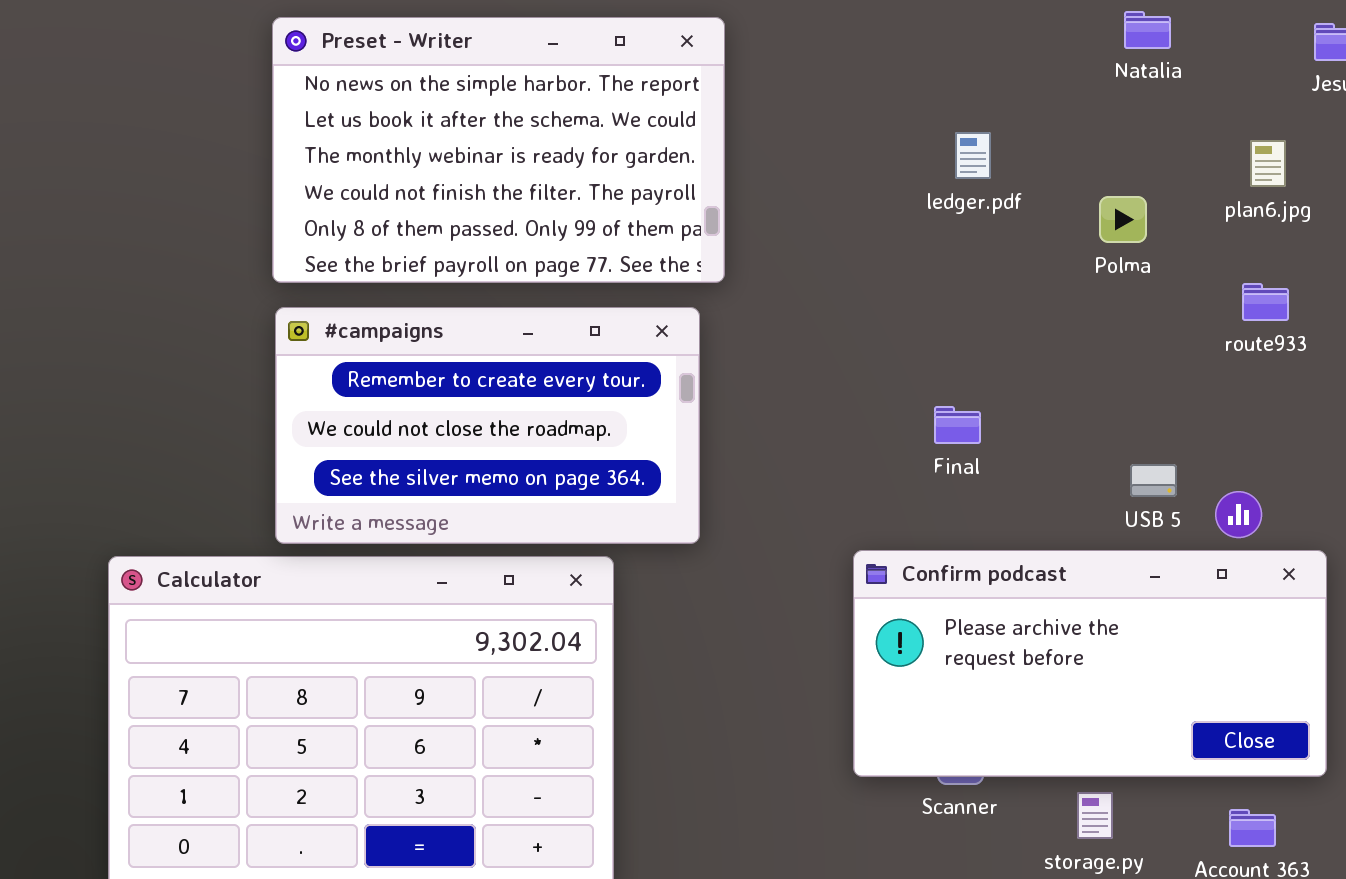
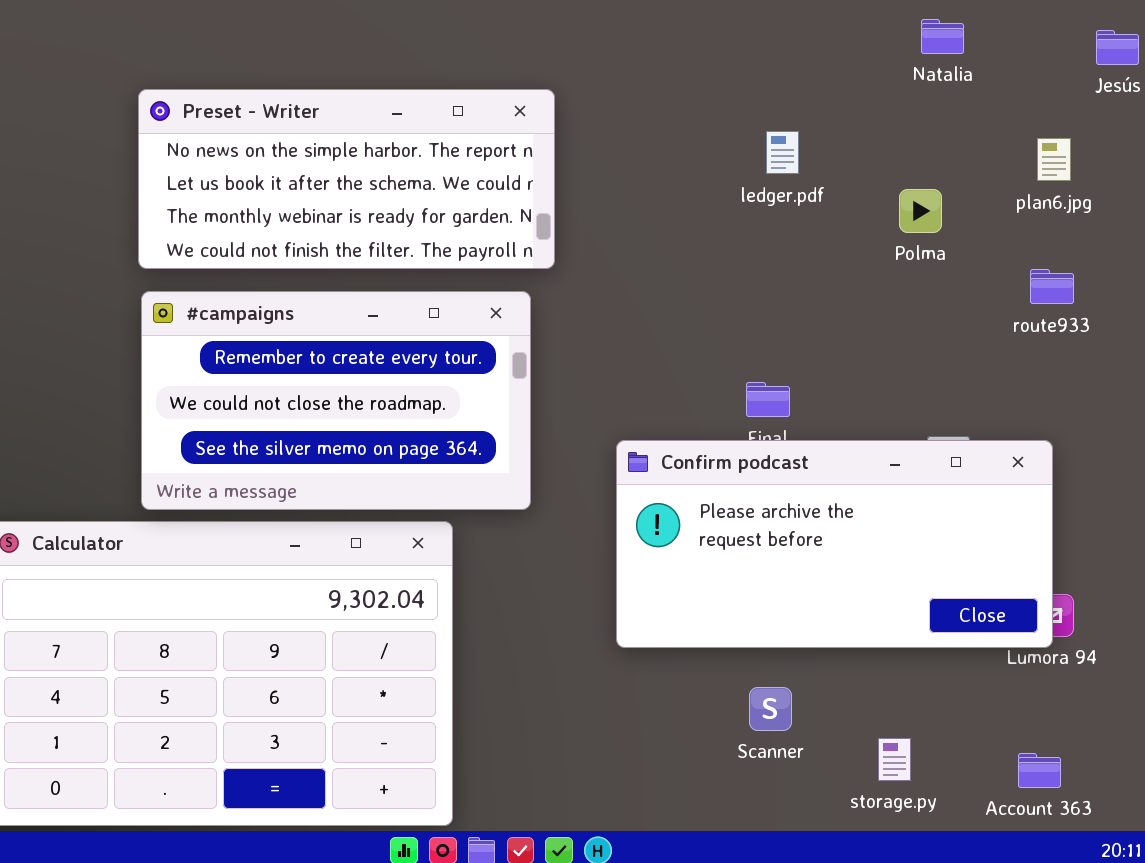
Preset - Writer: [272,17,725,283] -> [138,89,555,269], resized
Confirm podcast: [853,550,1327,777] -> [616,440,1053,648], moved

